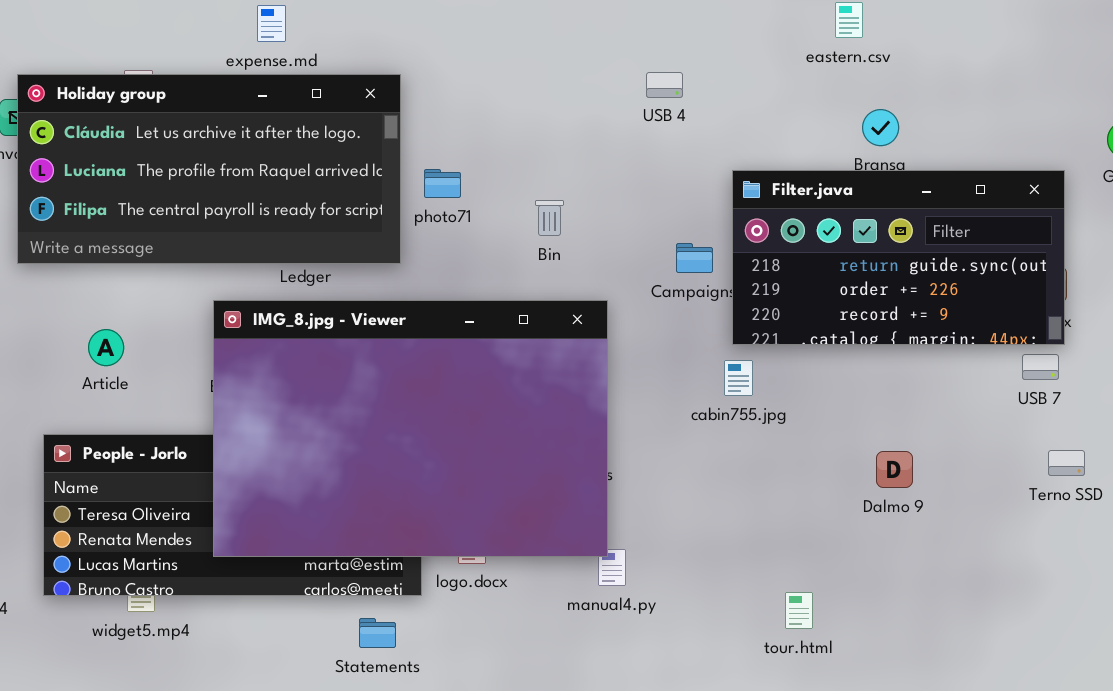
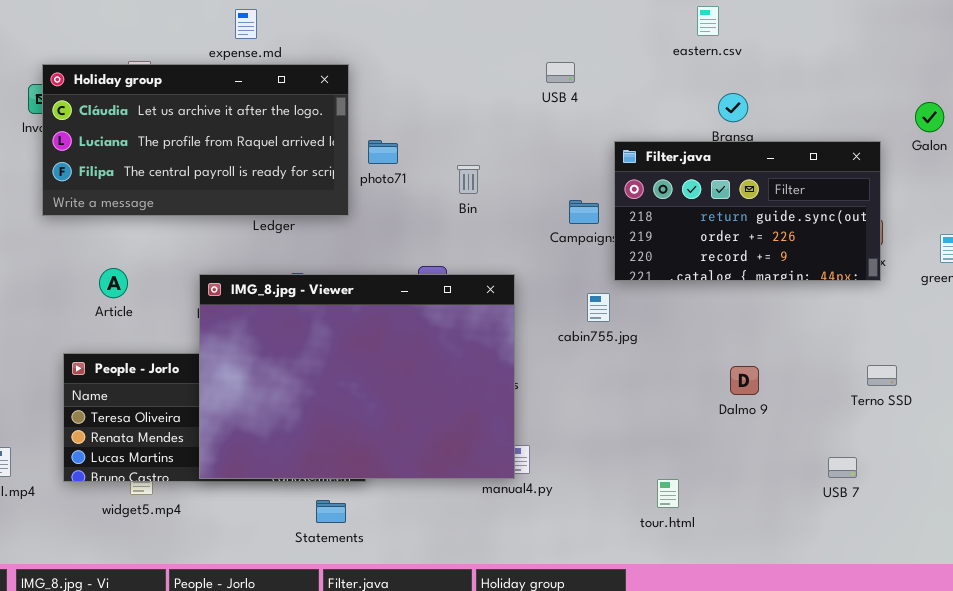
IMG_8.jpg - Viewer: [213,300,608,557] -> [199,274,515,479], moved
USB 7: [1022,354,1059,380] -> [828,457,857,478], moved
cabin755.jpg: [724,360,753,396] -> [587,293,610,322], moved

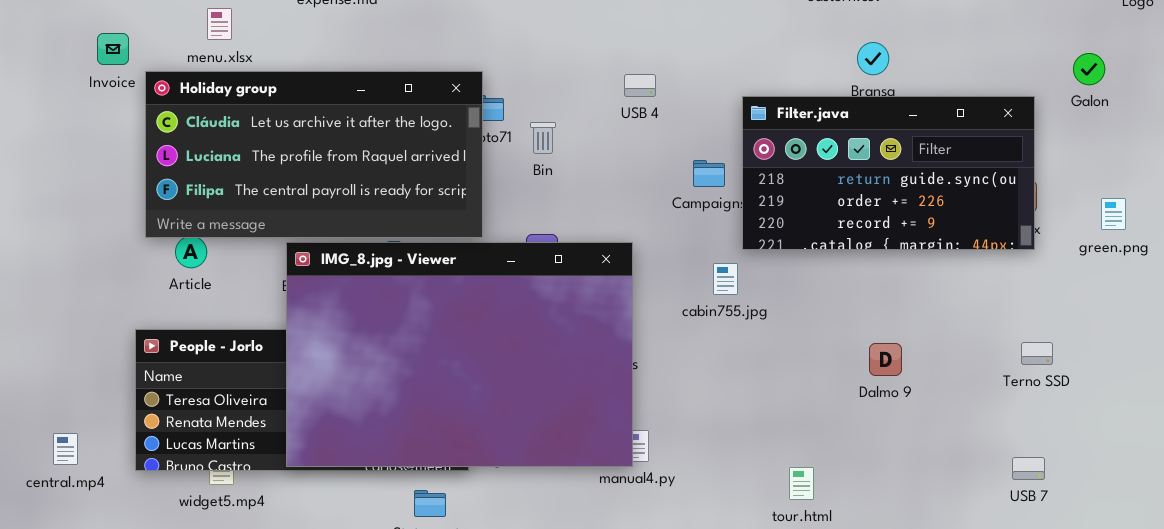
USB 4: [546,62,575,83] -> [624,74,656,97], moved
Holiday group: [42,64,349,216] -> [145,71,483,238], moved
Bin: [457,165,480,194] -> [530,122,556,154], moved
USB 7: [828,457,857,478] -> [1012,457,1045,480], moved

